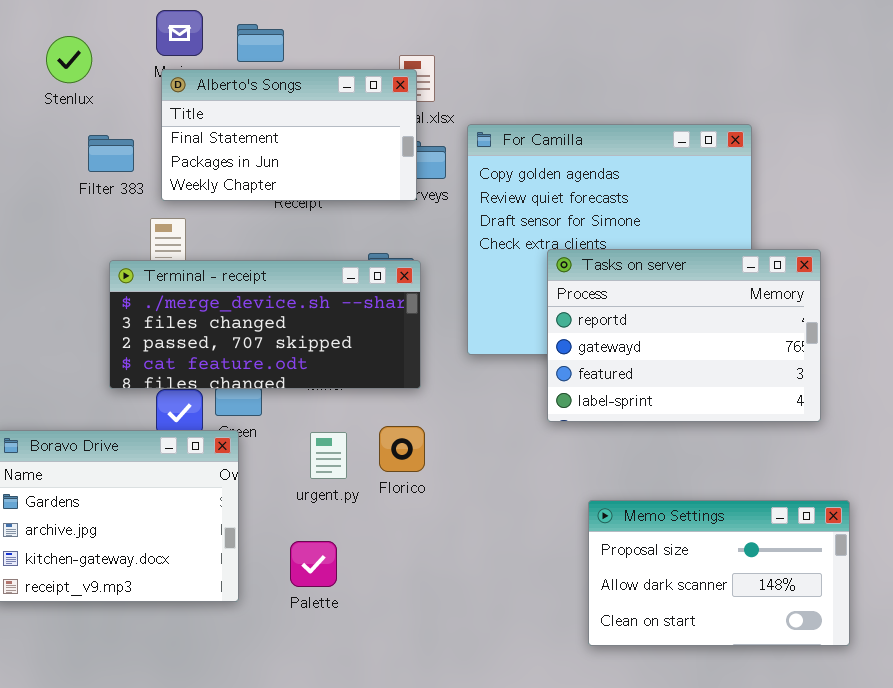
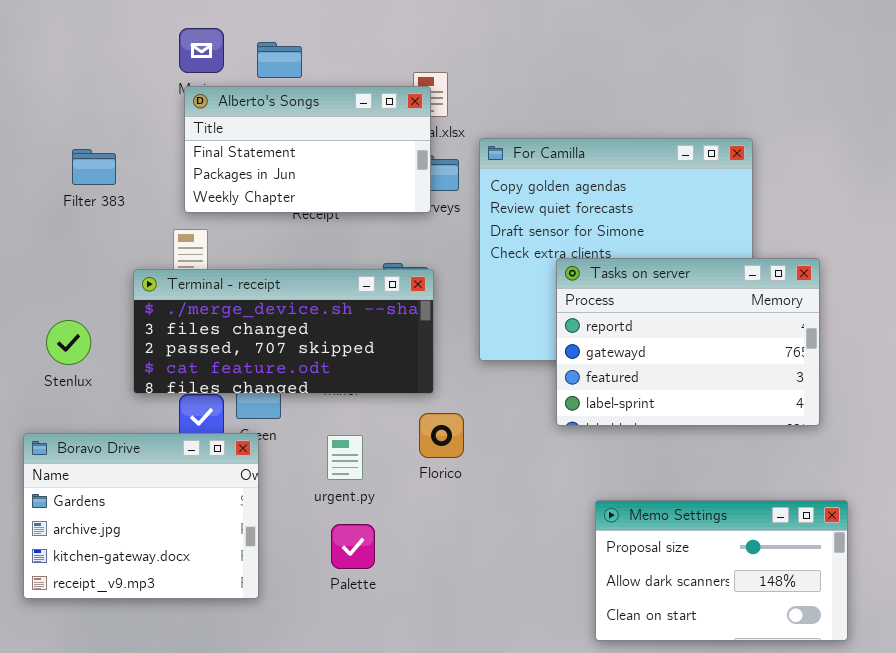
Stenlux: [46,36,92,83] -> [46,320,91,365], moved
Filter 383: [88,135,134,172] -> [72,149,116,185], moved
Florico: [379,426,425,472] -> [419,413,464,458], moved
Palette: [290,541,337,587] -> [331,524,375,569], moved

